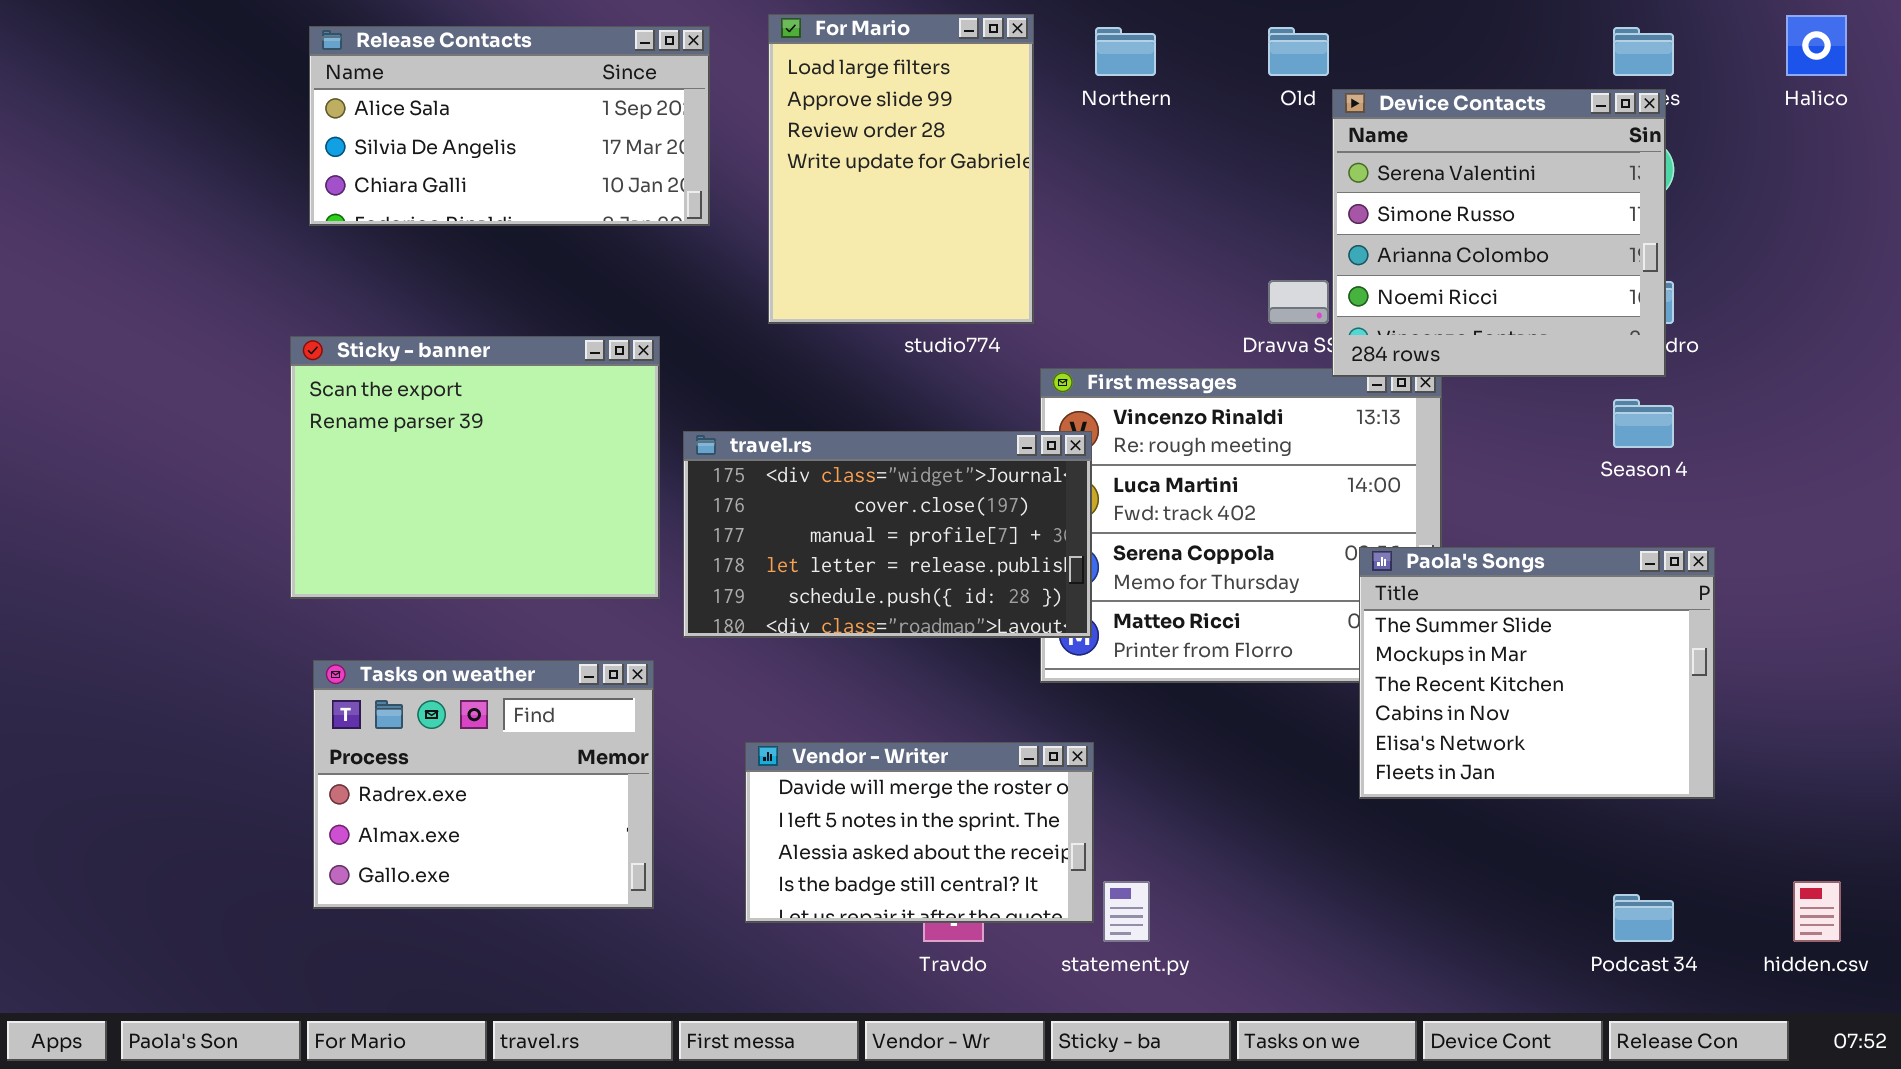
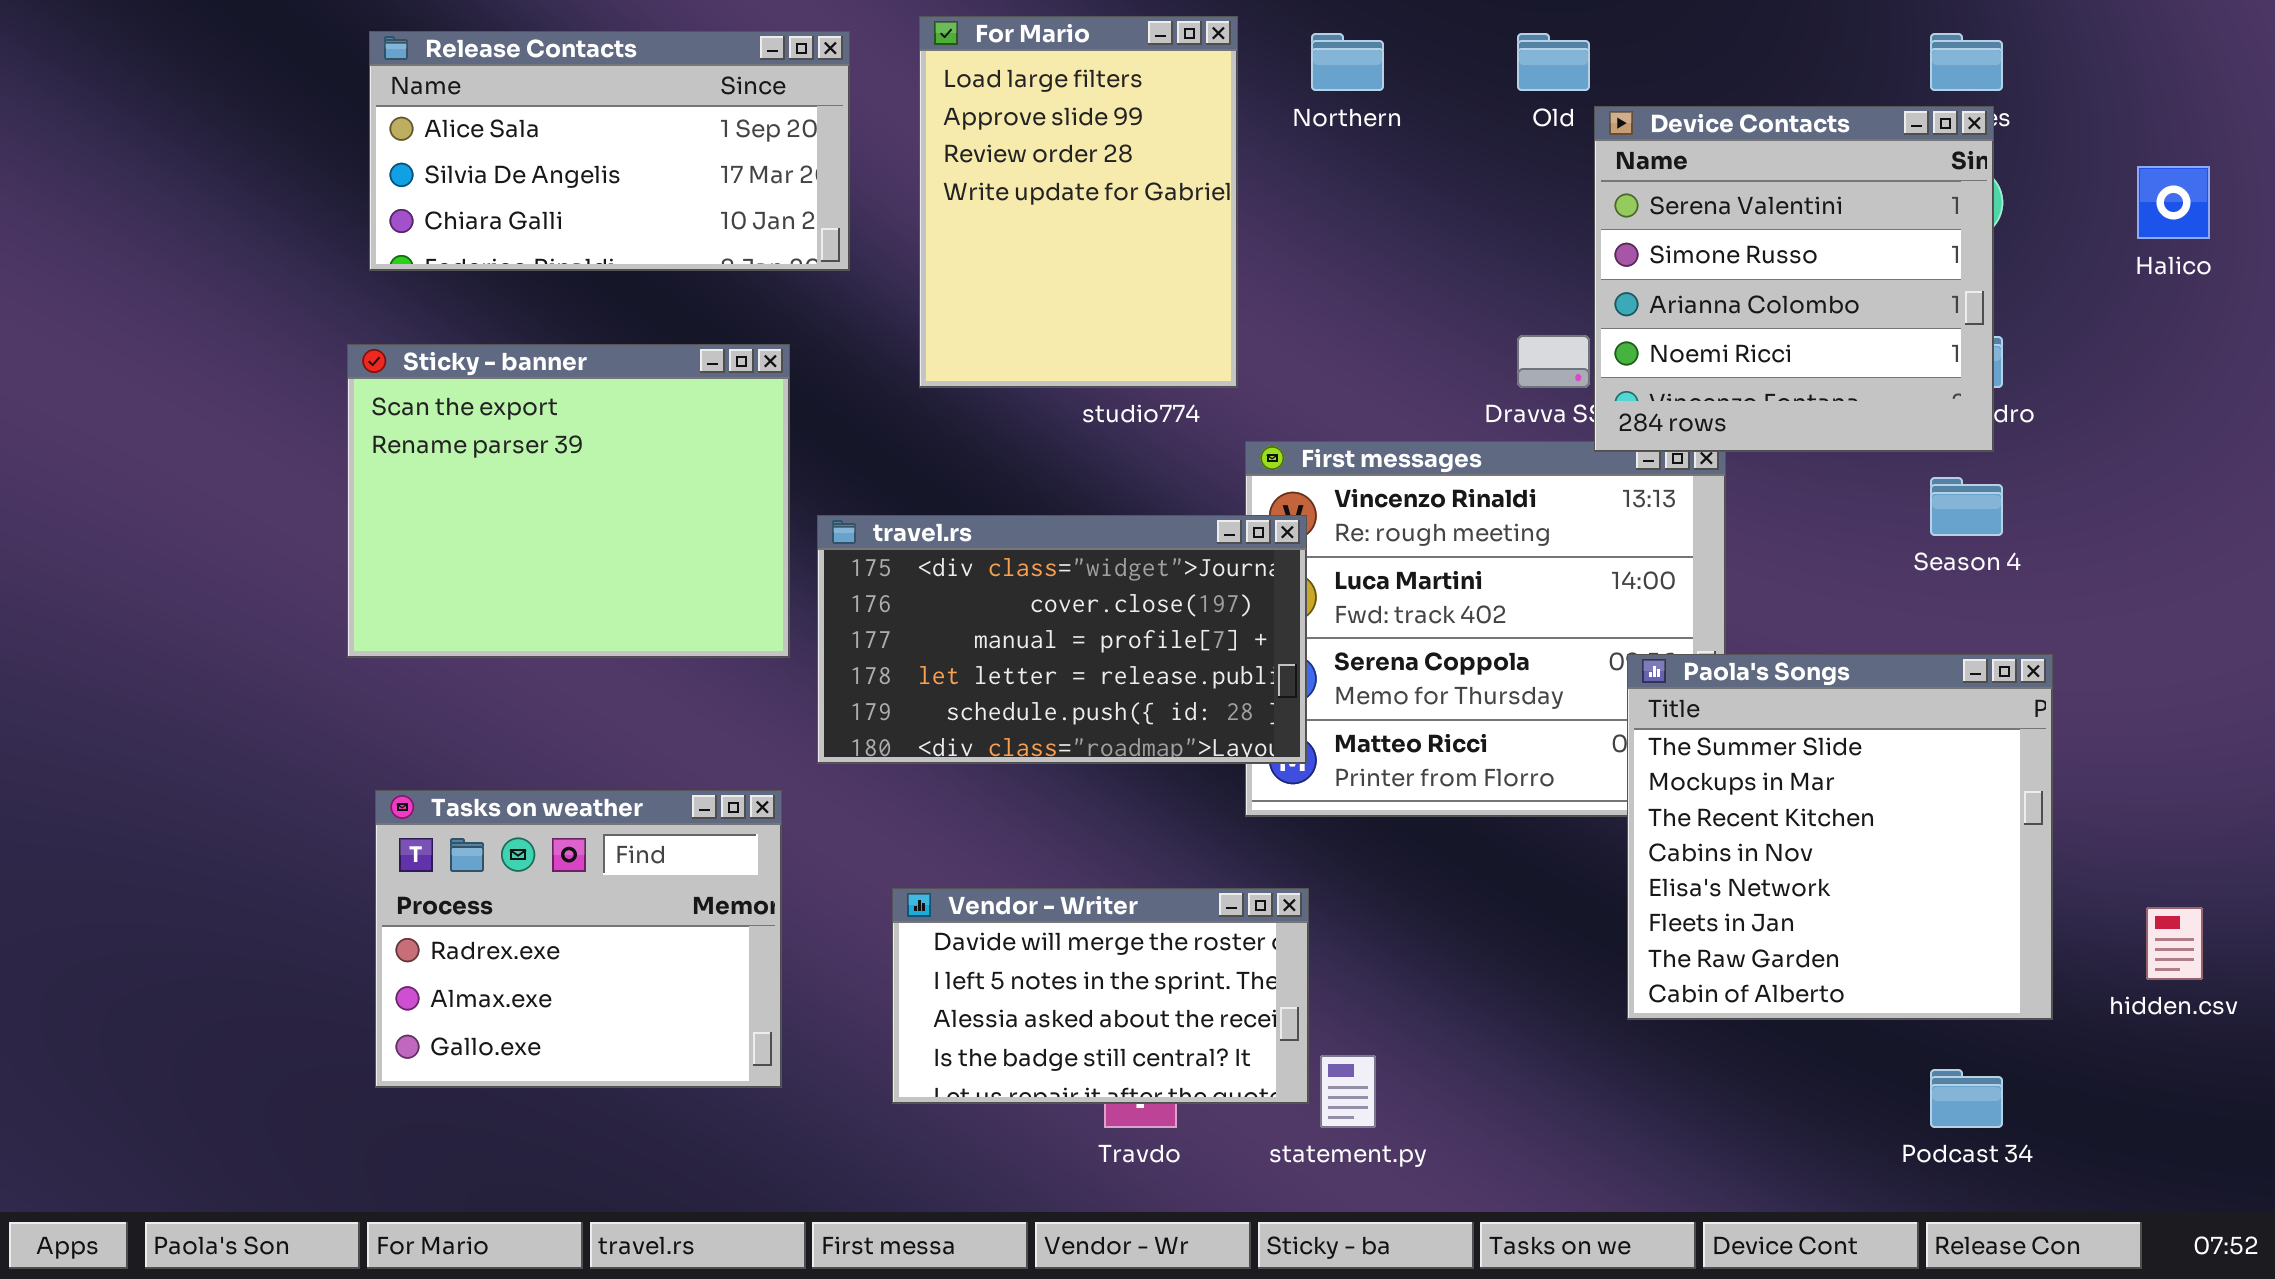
Halico: [1786,15,1847,76] -> [2137,166,2210,239], moved
Sticky - banner: [290,336,660,599] -> [347,344,790,658], moved
Paola's Songs: [1359,547,1715,799] -> [1627,654,2053,1020], resized
hidden.csv: [1793,881,1841,942] -> [2146,907,2203,980], moved

